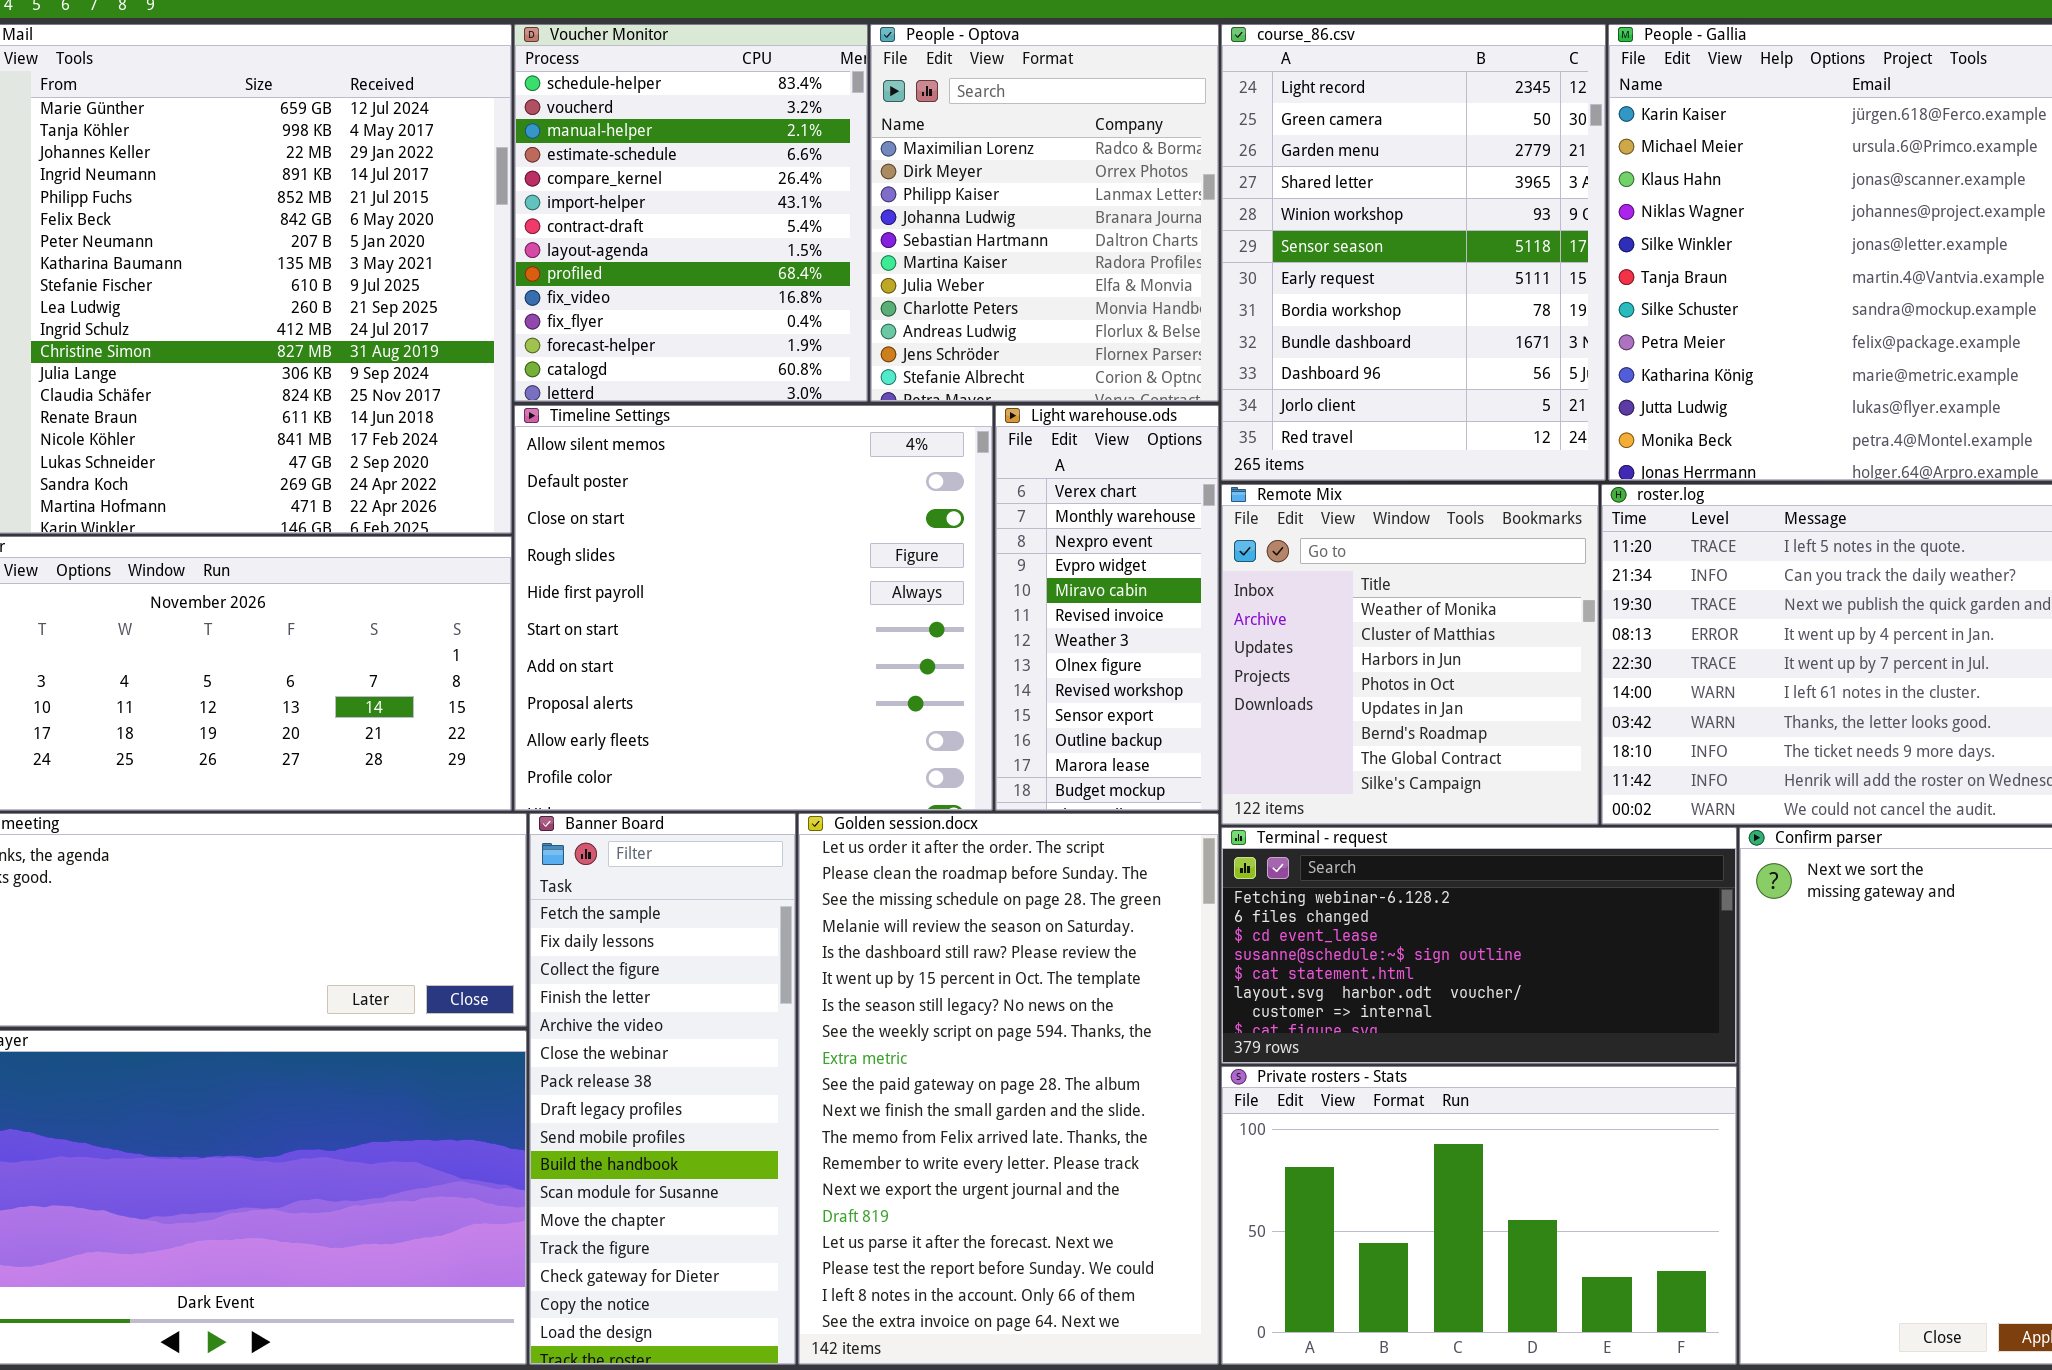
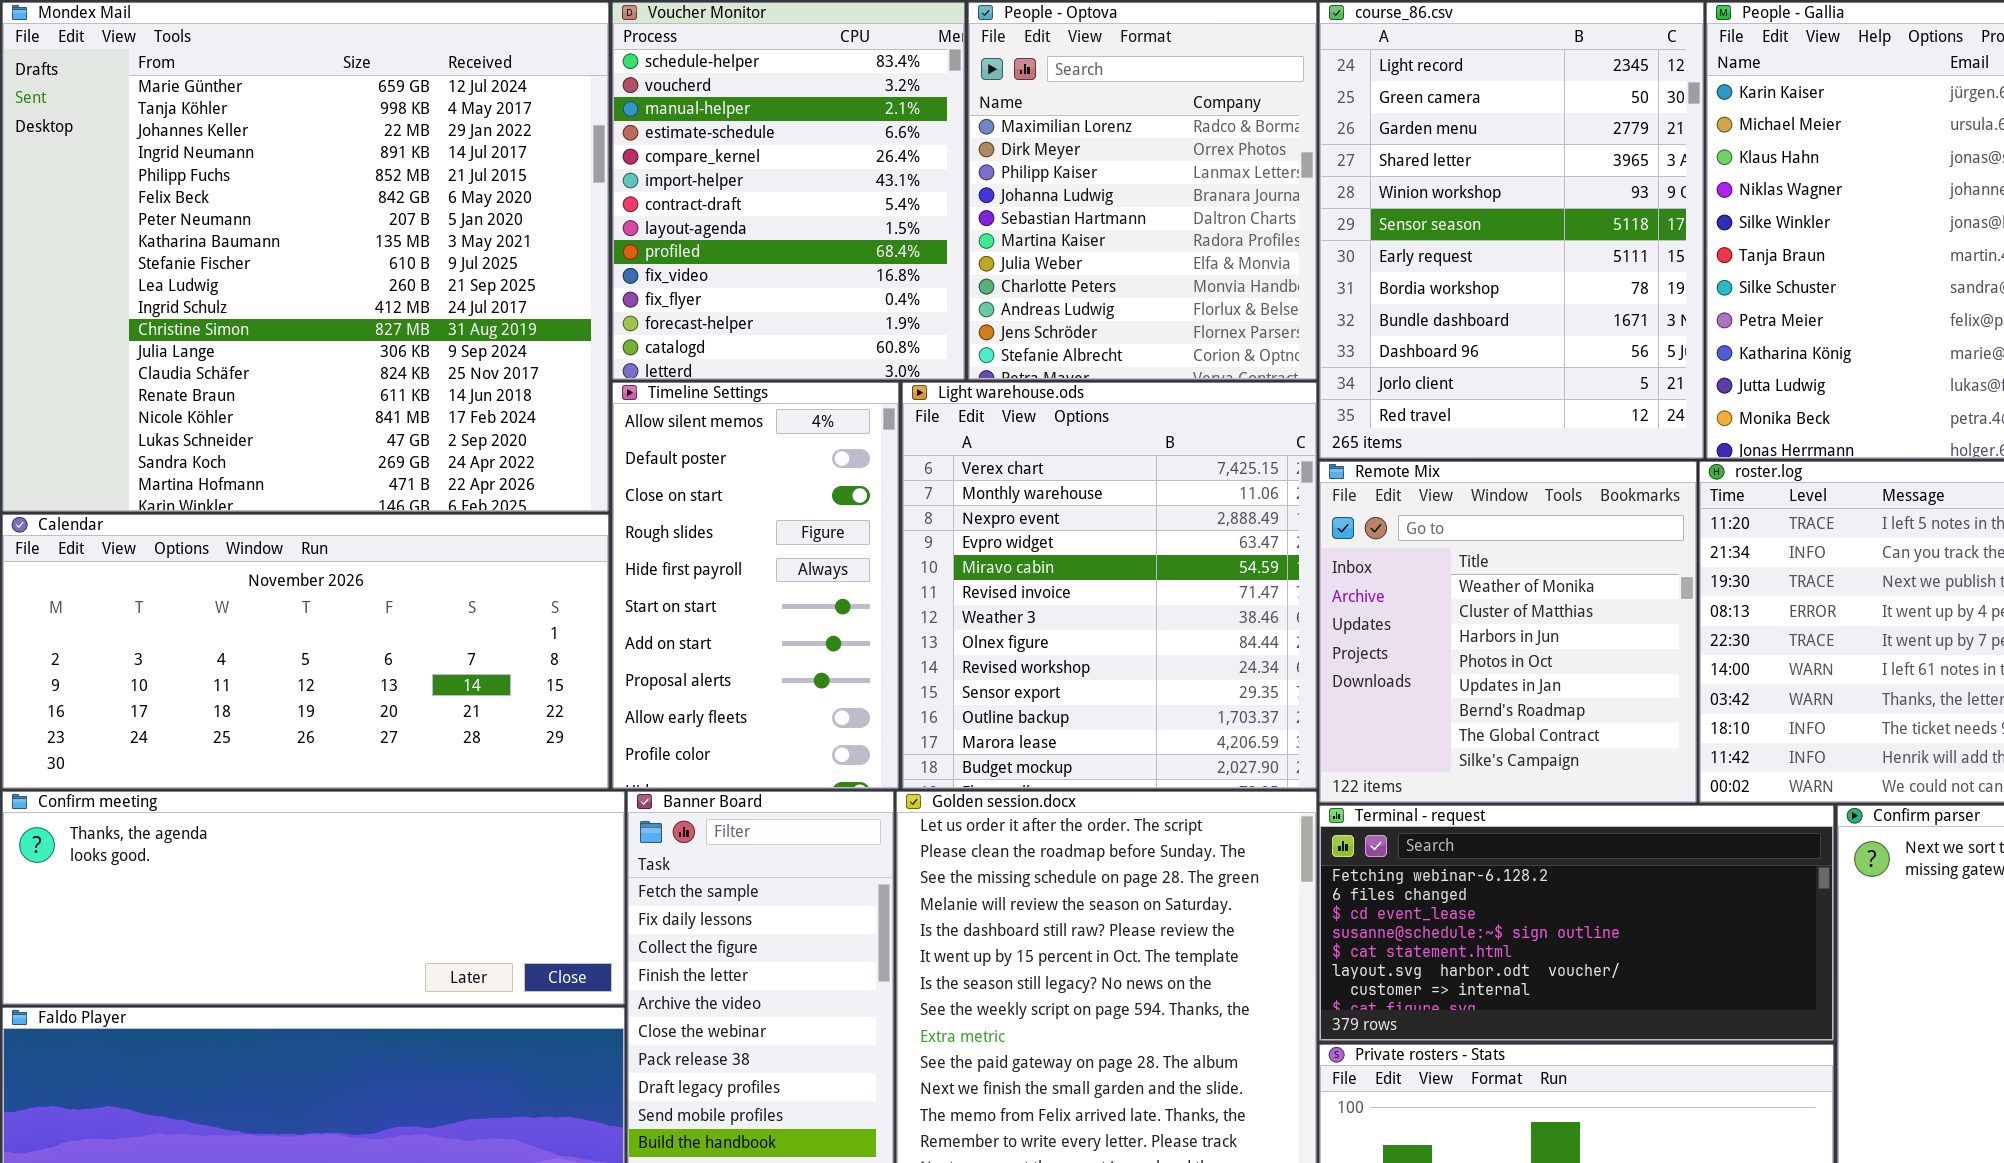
Timeline Settings: [514,405,993,811] -> [612,382,899,789], resized
Light warehouse.ods: [995,405,1219,811] -> [902,382,1317,789], resized

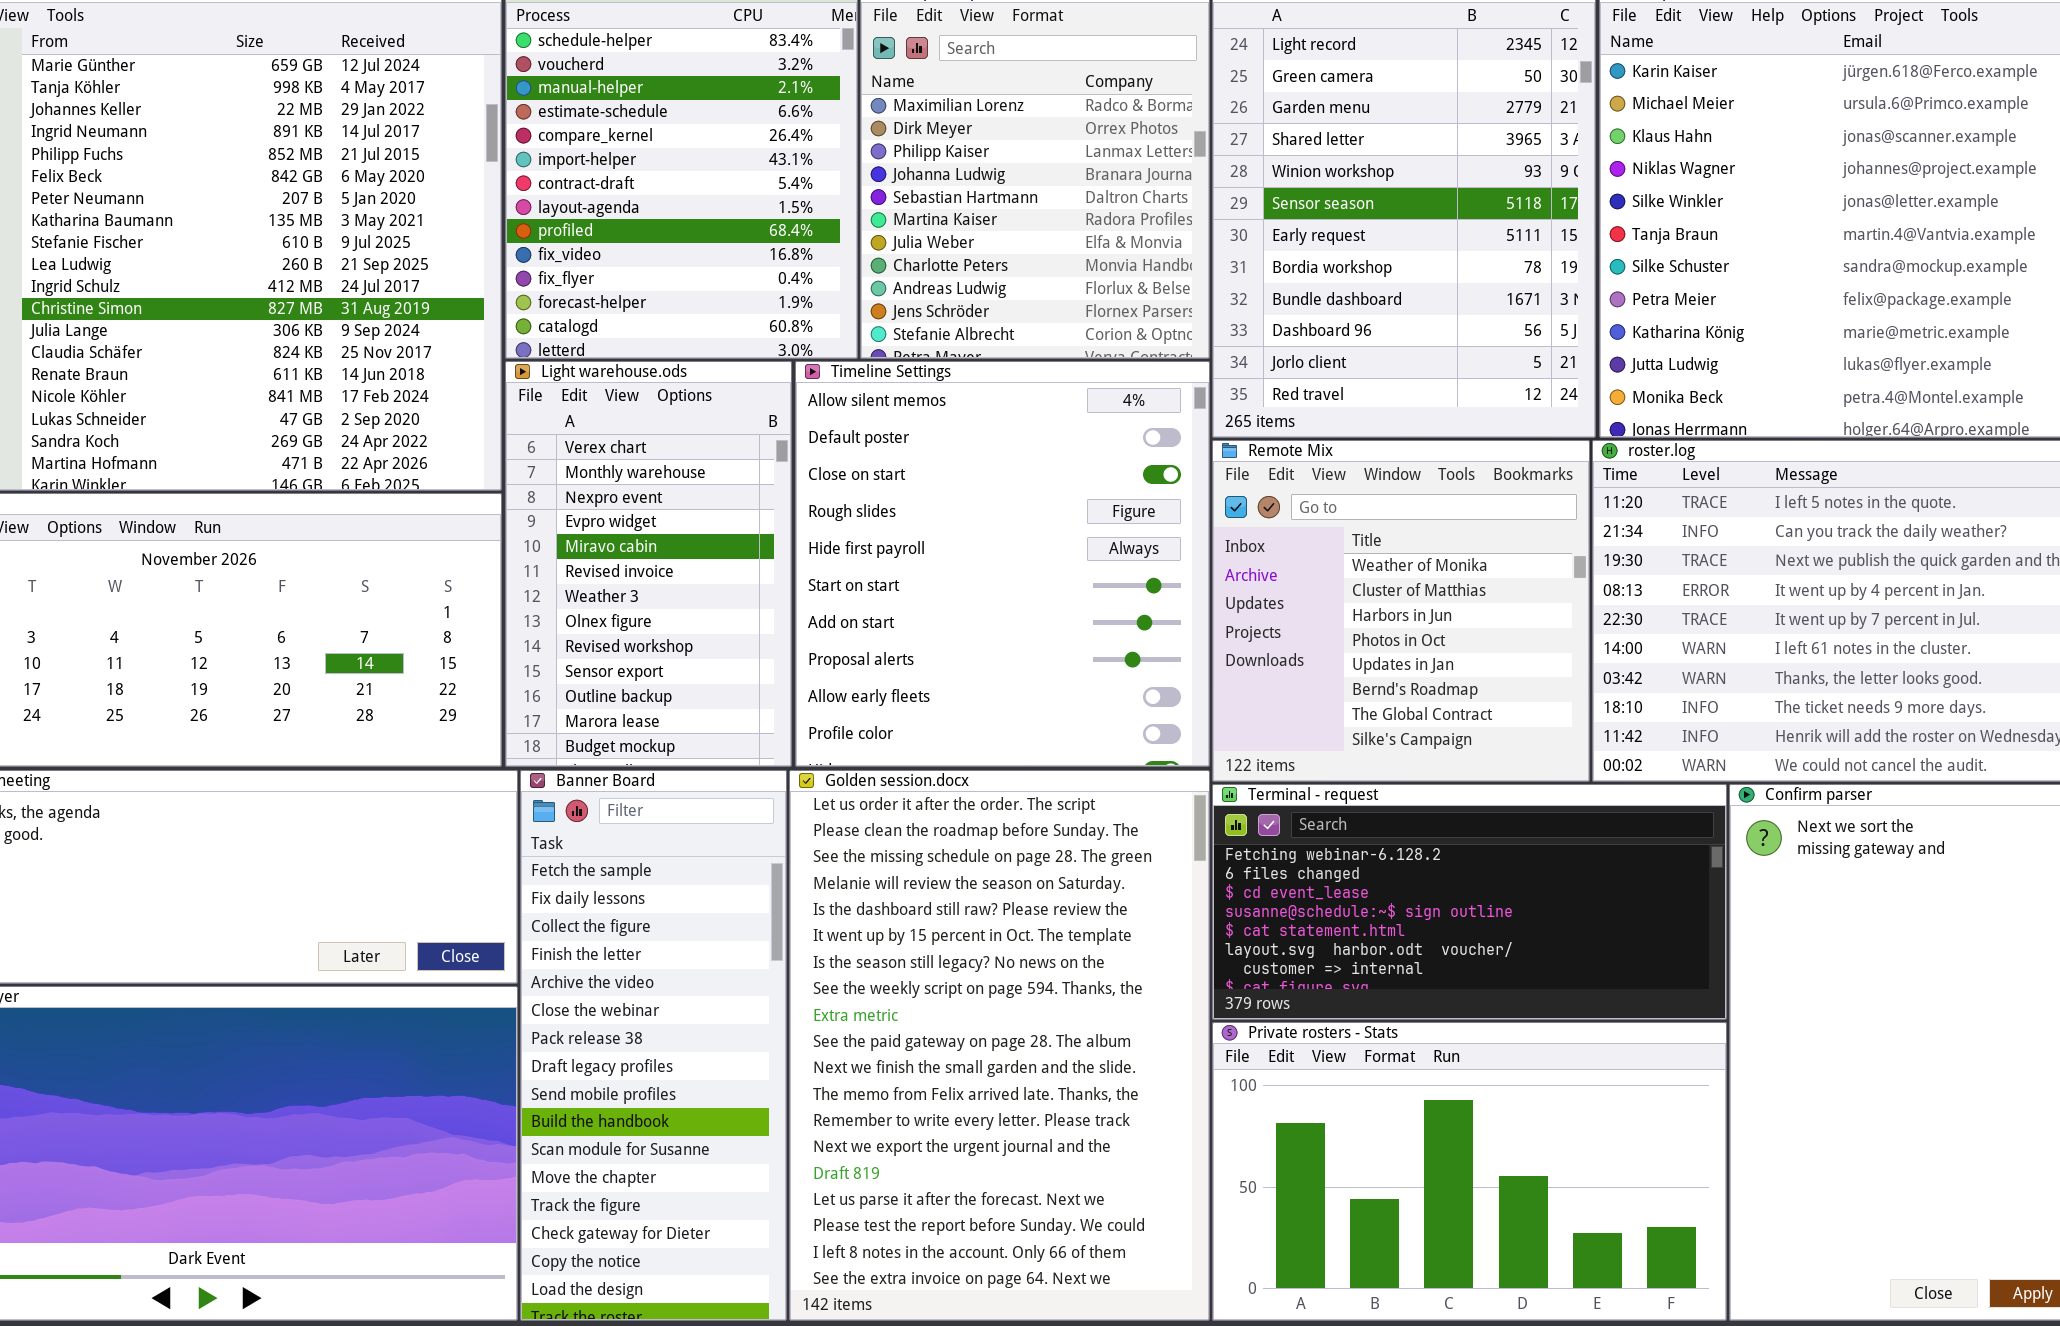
Timeline Settings: [612,382,899,789] -> [795,361,1210,767], moved, resized
Light warehouse.ods: [902,382,1317,789] -> [505,361,792,767], moved, resized

